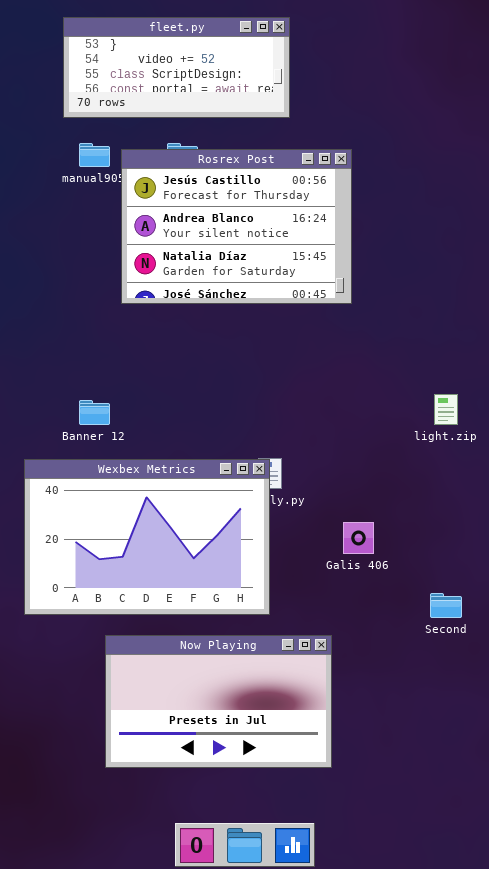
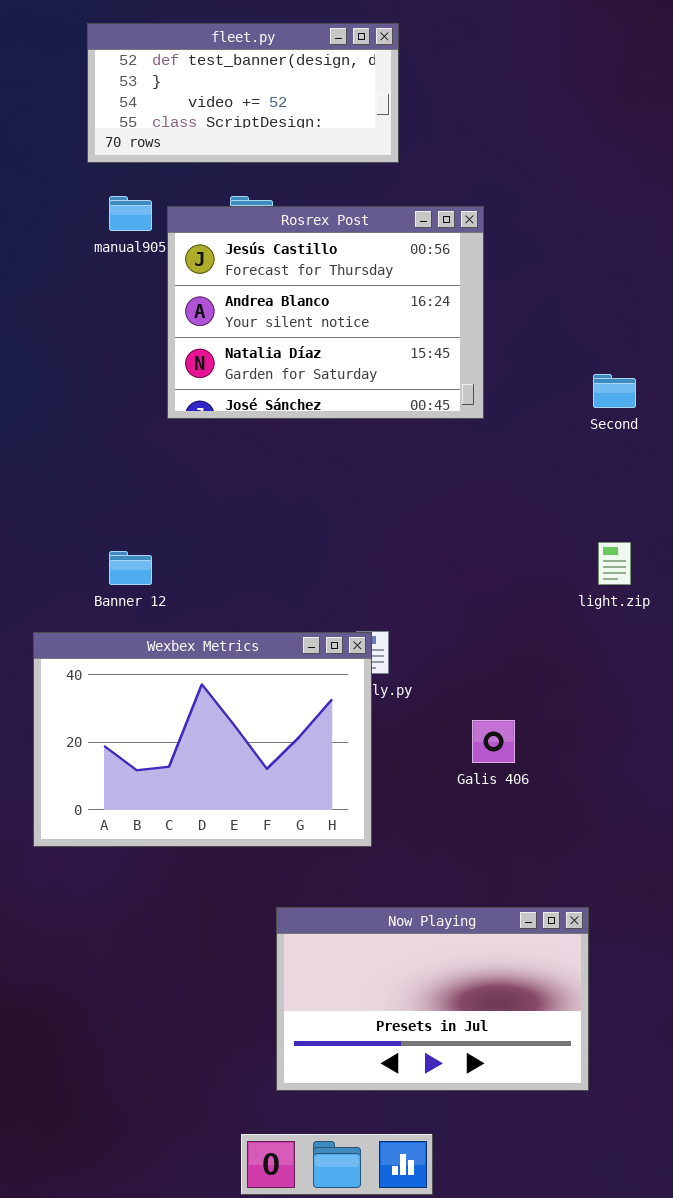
fleet.py: [63,17,290,118] -> [87,23,399,163], scrolled up 1 row
Second: [430,593,462,618] -> [593,374,636,408], moved
Now Playing: [105,635,332,768] -> [276,907,589,1091], moved

